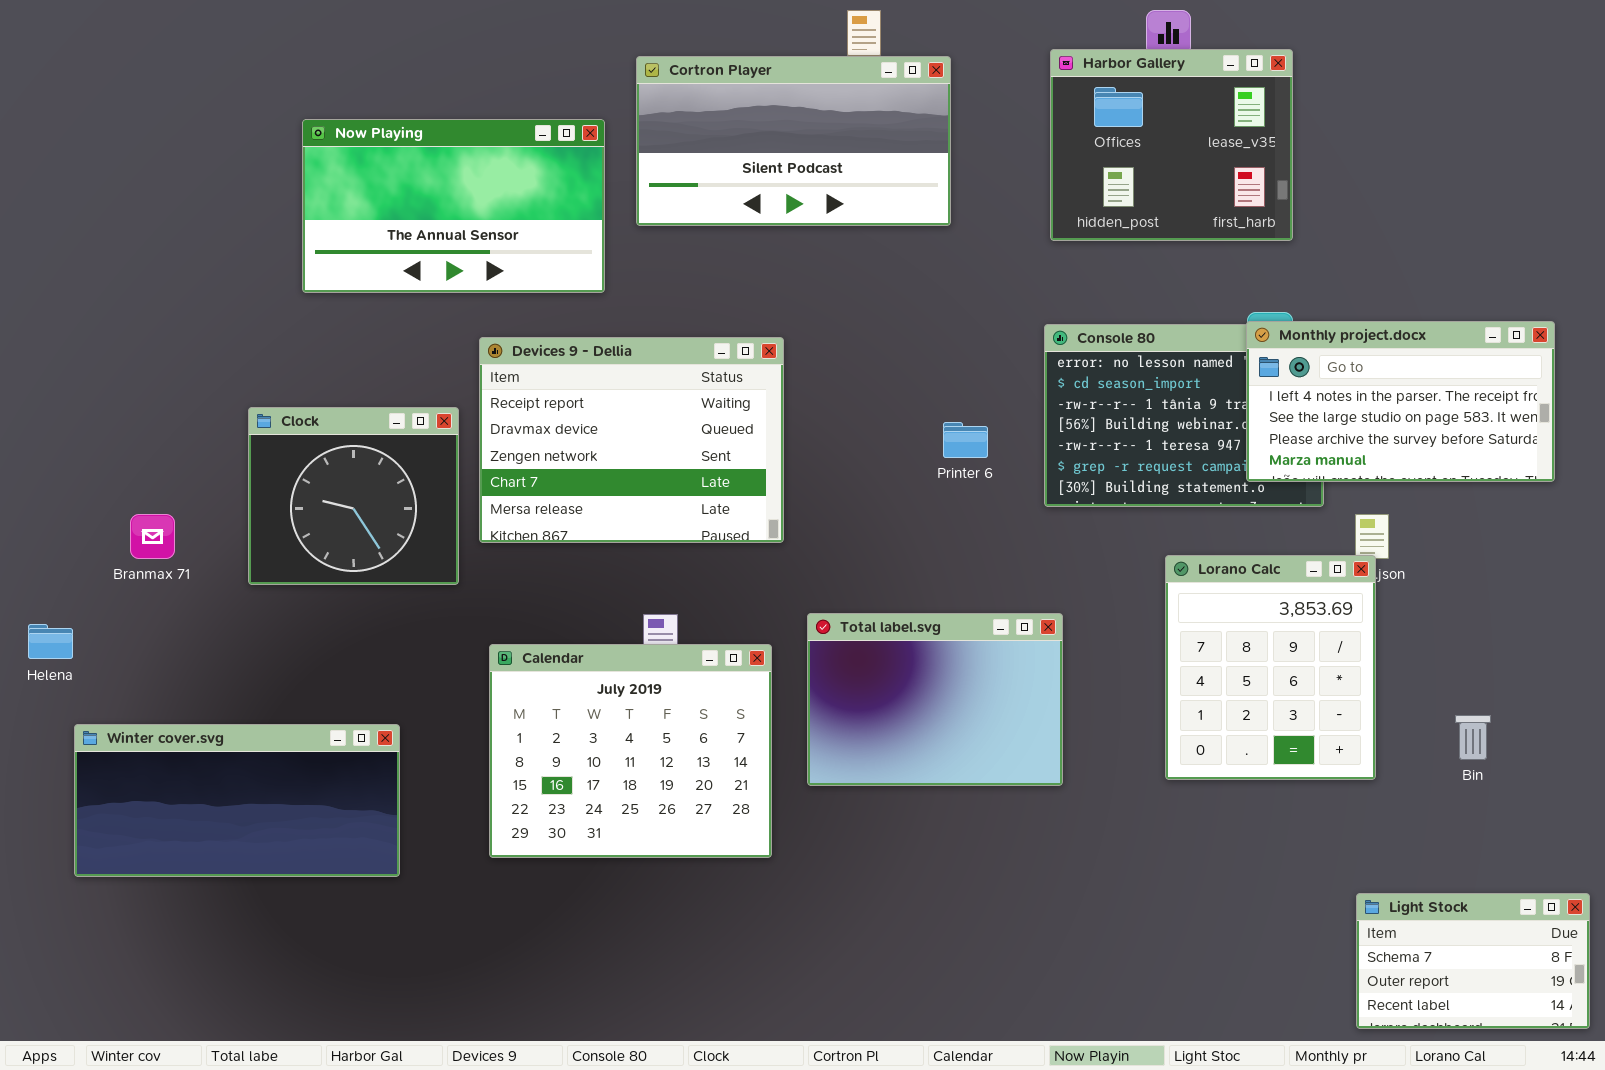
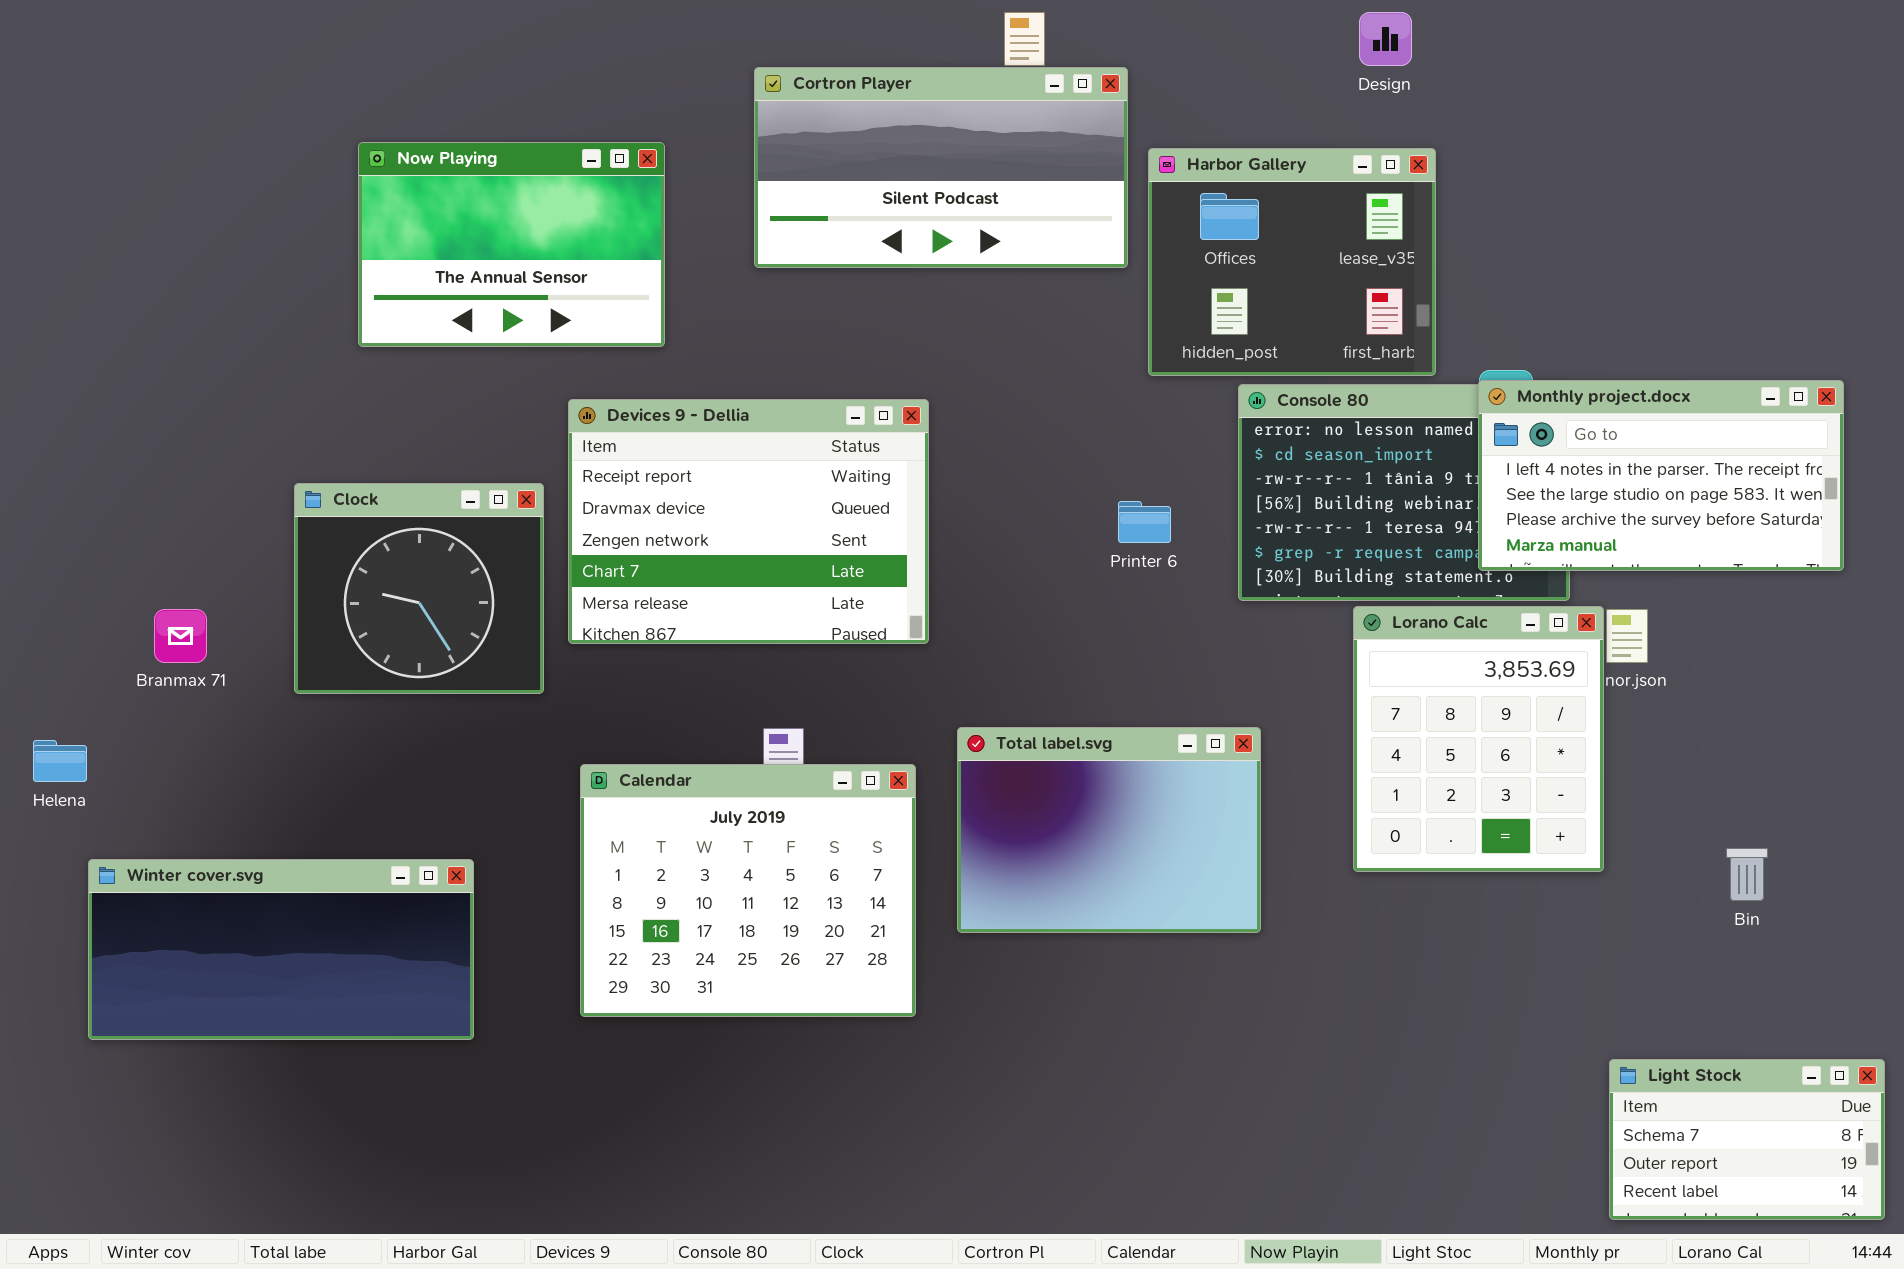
Harbor Gallery: [1050,49,1293,241] -> [1148,148,1436,376], moved
Now Playing: [302,119,605,293] -> [358,142,665,347], resized
Lorano Calc: [1165,555,1376,780] -> [1353,606,1604,872], moved

